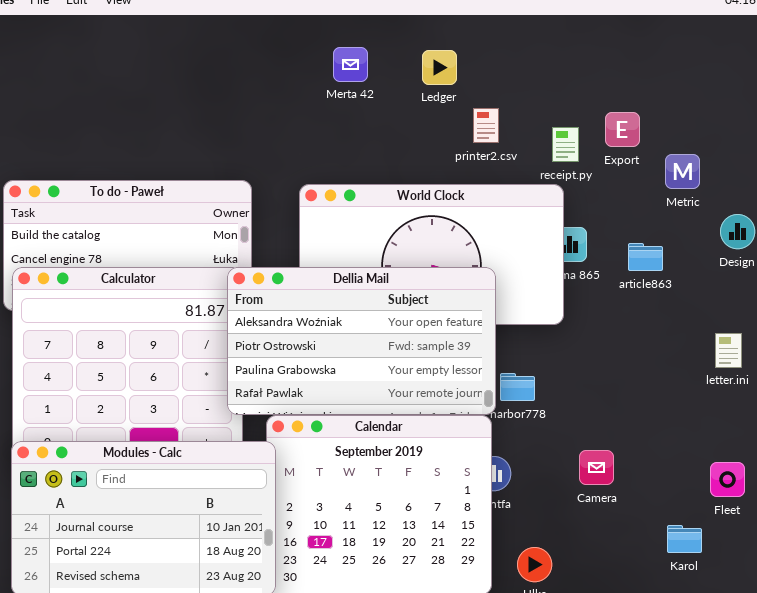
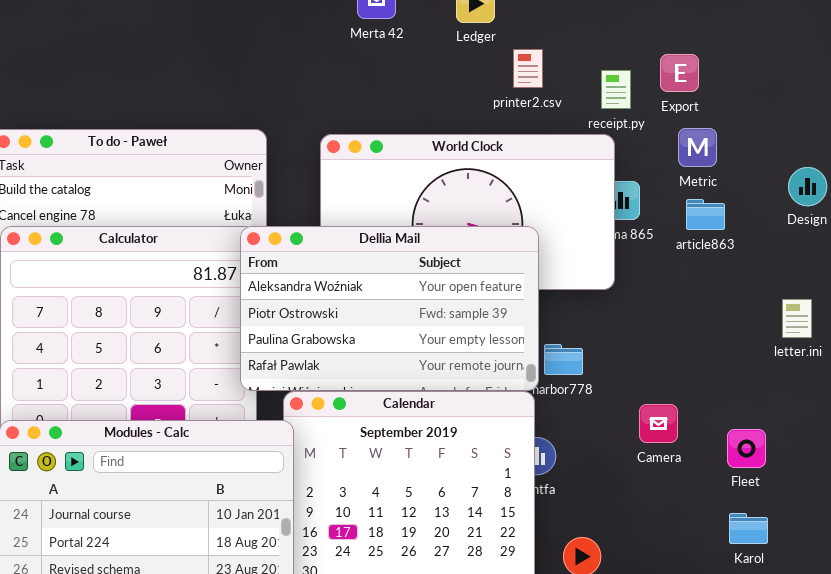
Metric: [665,154,700,189] -> [678,128,717,167], moved
Camera: [579,450,614,485] -> [639,404,678,443], moved
Fleet: [710,462,745,497] -> [727,429,766,468], moved

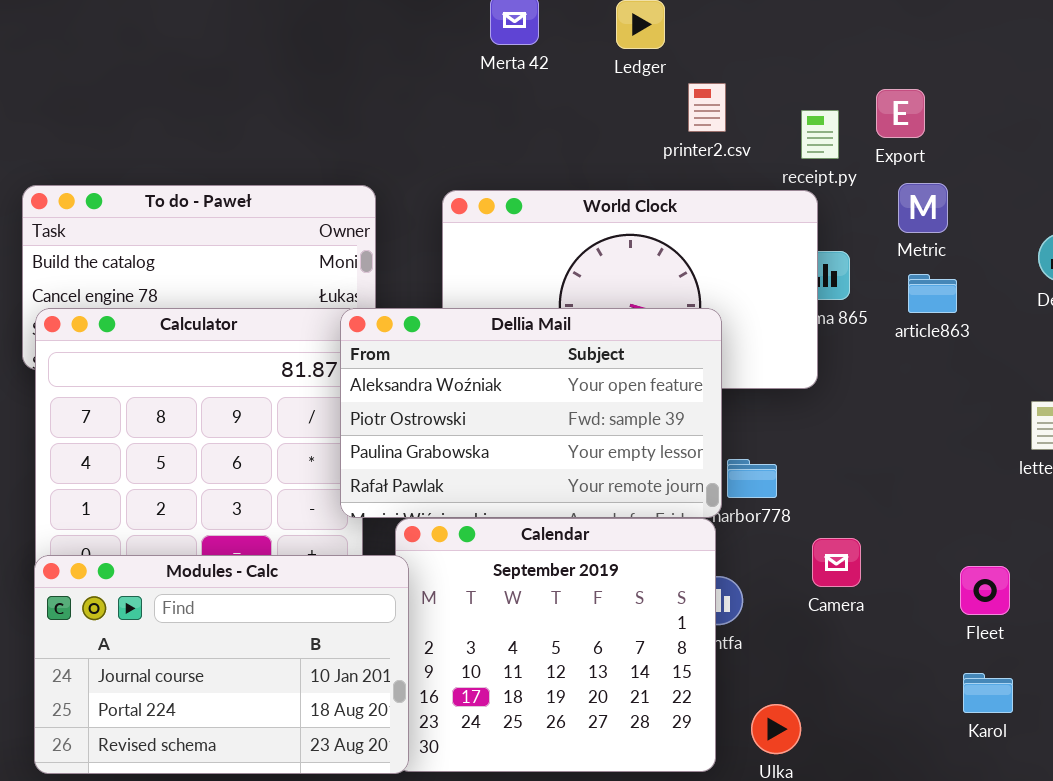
Camera: [639,404,678,443] -> [812,538,861,587], moved

